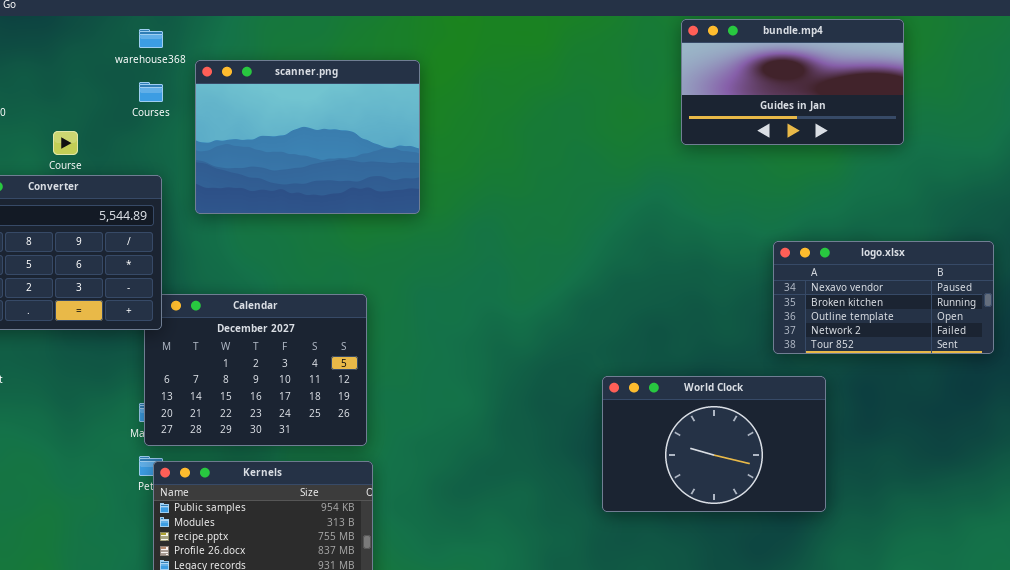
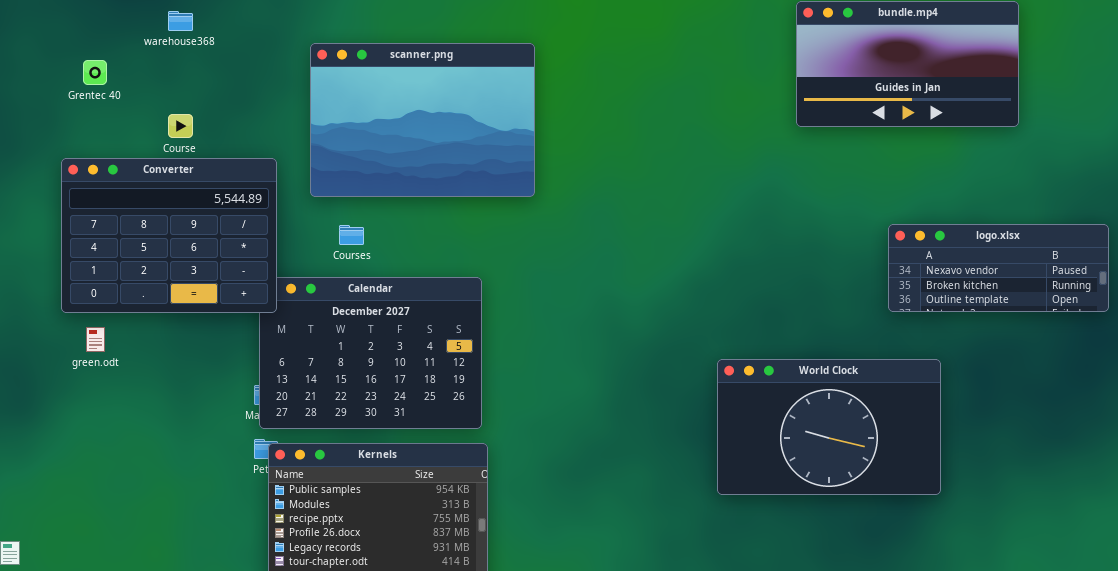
warehouse368: [139,29,163,48] -> [168,11,193,31], moved
Courses: [139,82,163,102] -> [339,225,364,245], moved
logo.xlsx: [773,241,994,354] -> [888,224,1109,312], resized

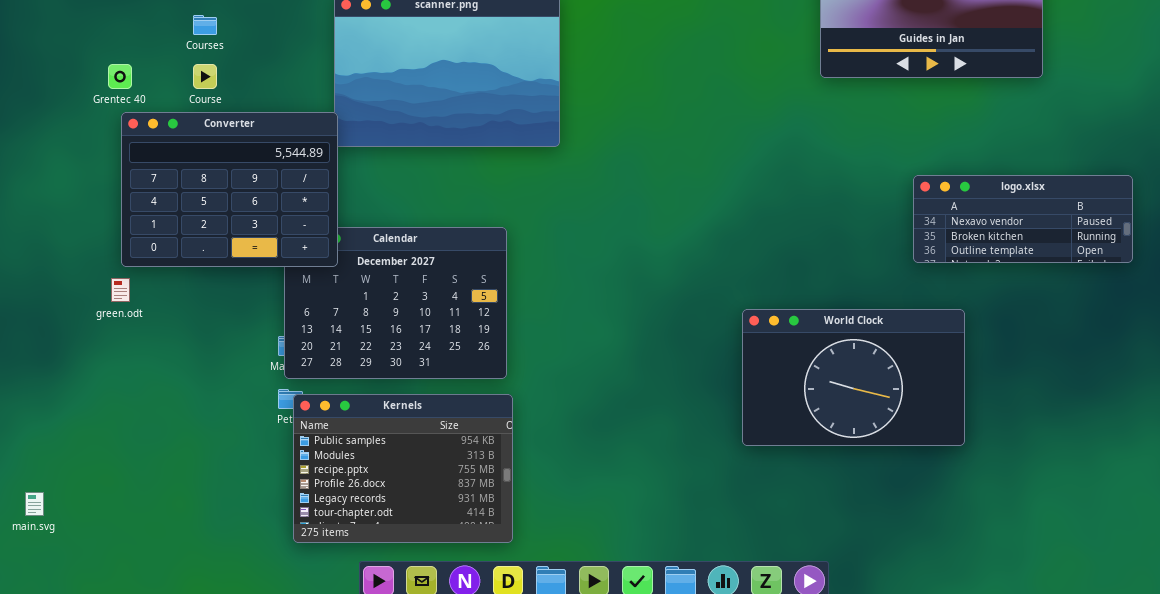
Grentec 40: [83,60,107,85] -> [108,64,132,89], moved
Converter: [61,158,277,313] -> [121,112,338,267], moved
Courses: [339,225,364,245] -> [193,15,217,35], moved

